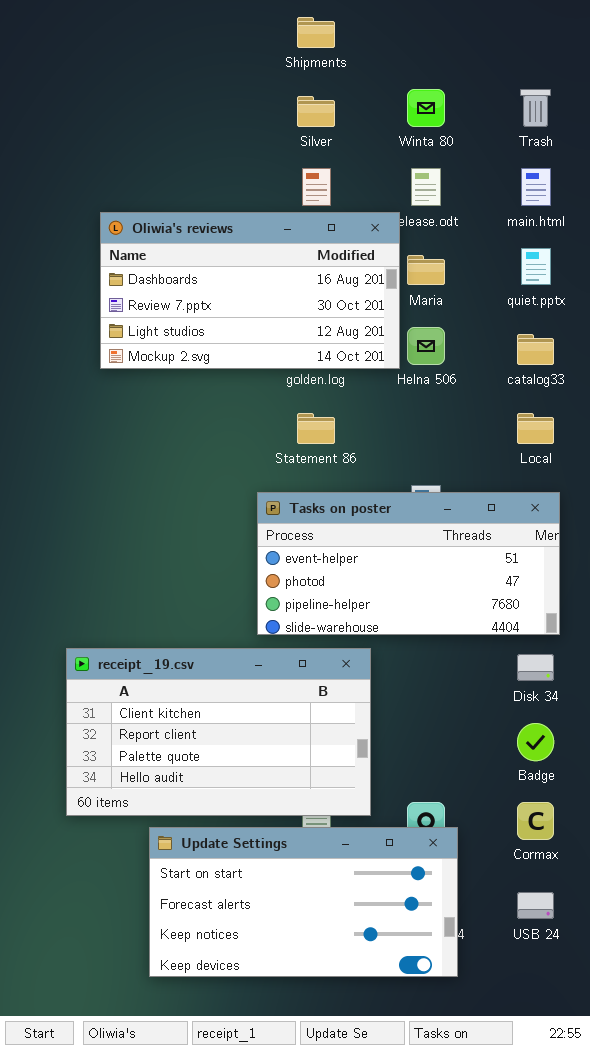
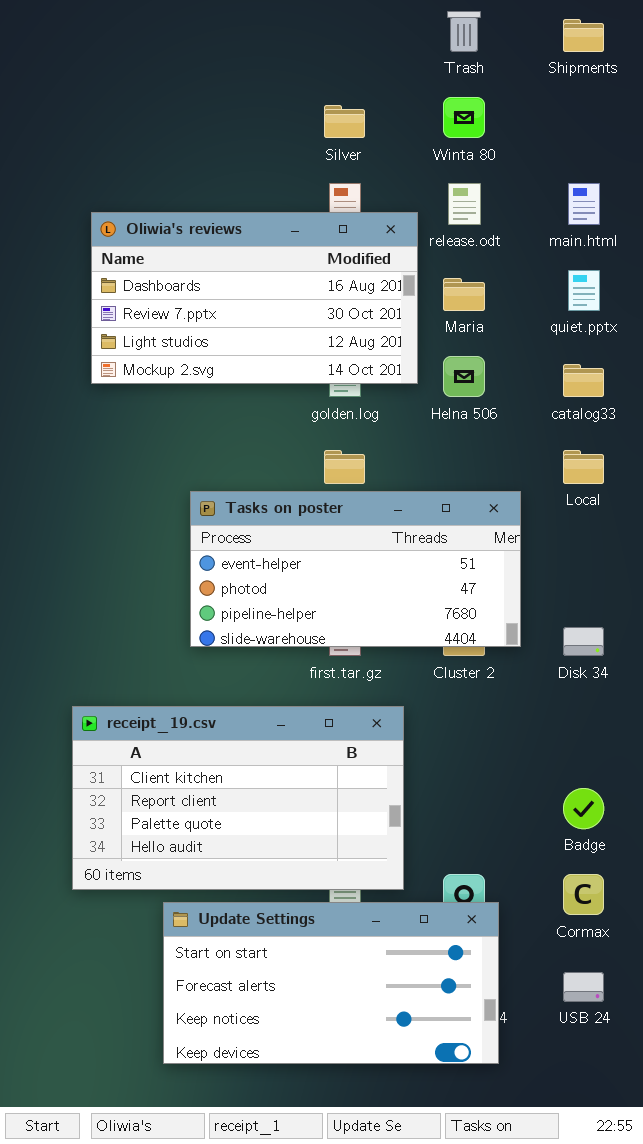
Shipments: [297,17,335,48] -> [563,19,604,52], moved
Trash: [520,89,551,127] -> [447,11,481,52], moved
Oliwia's reviews: [100,212,400,369] -> [91,212,418,384], moved
Tasks on poster: [257,492,560,635] -> [190,491,521,647], moved
Disk 34: [517,654,554,681] -> [563,627,604,656], moved

